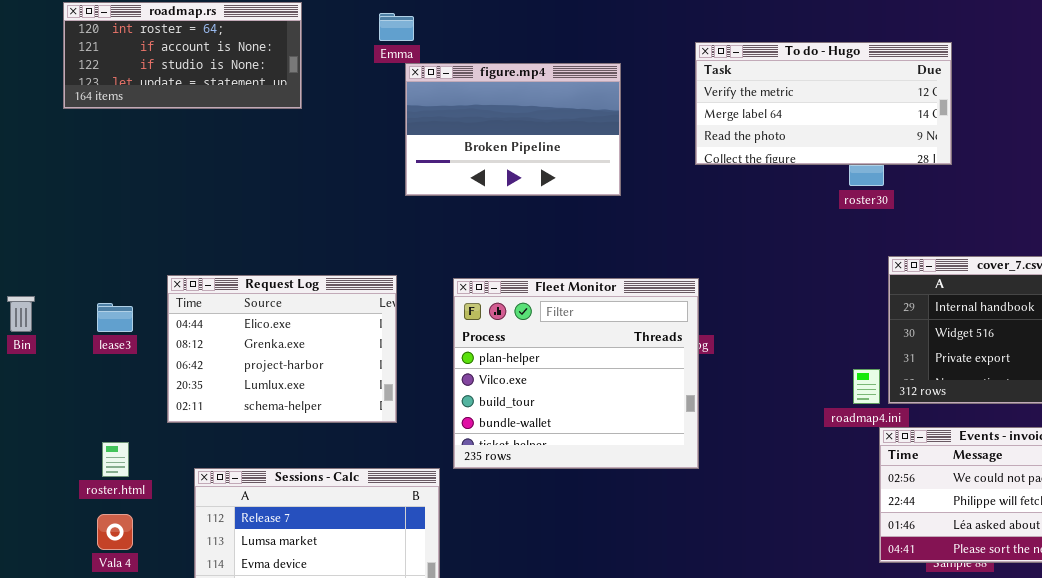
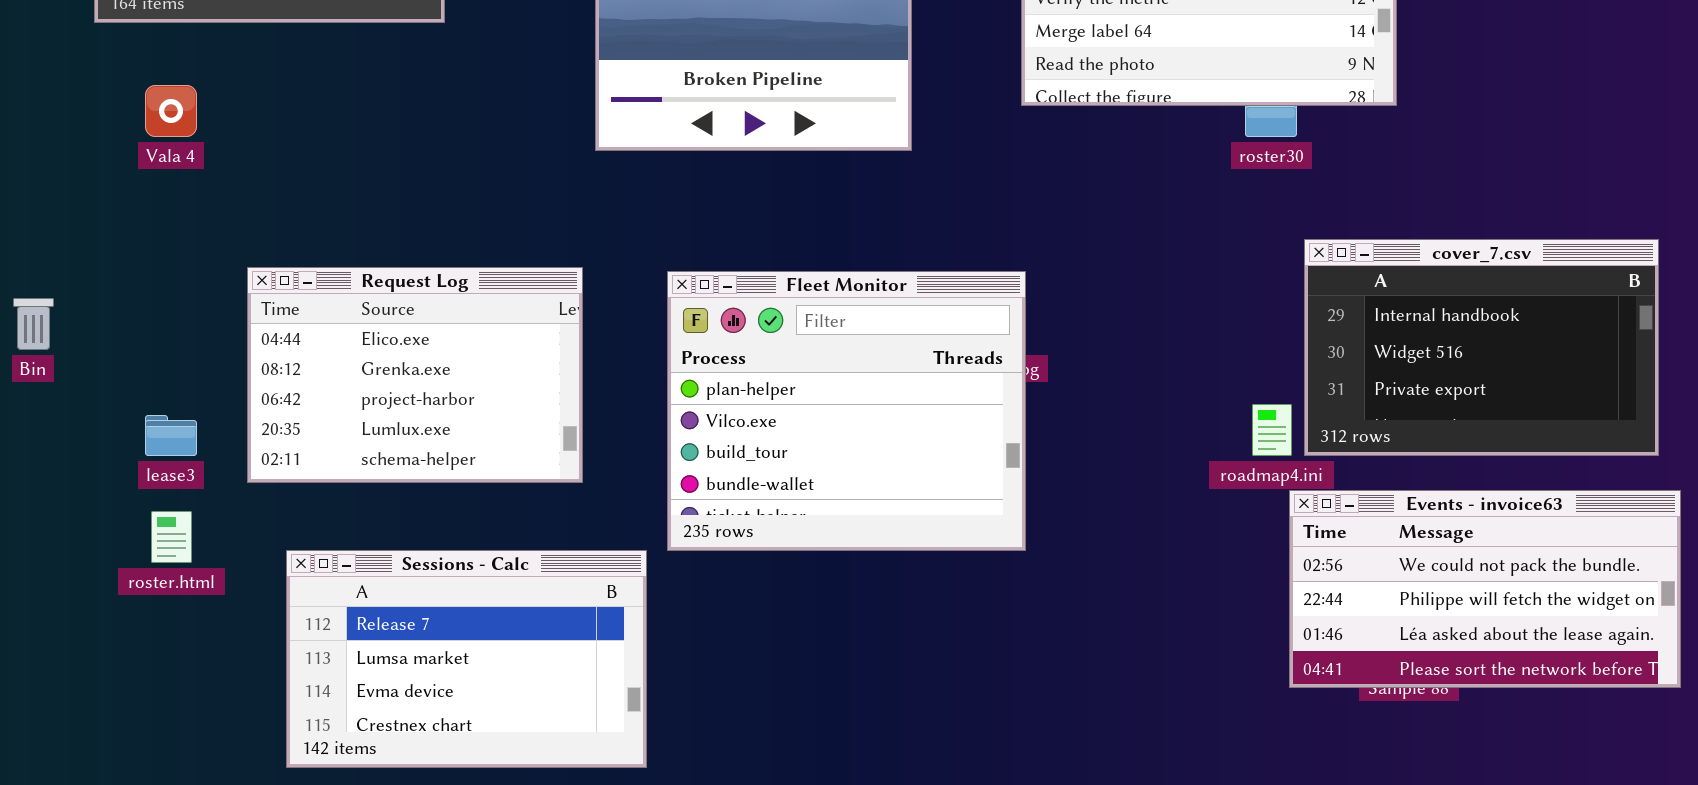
lease3: [97,303,133,332] -> [145,415,197,456], moved
Vala 4: [97,514,133,550] -> [145,85,197,137], moved

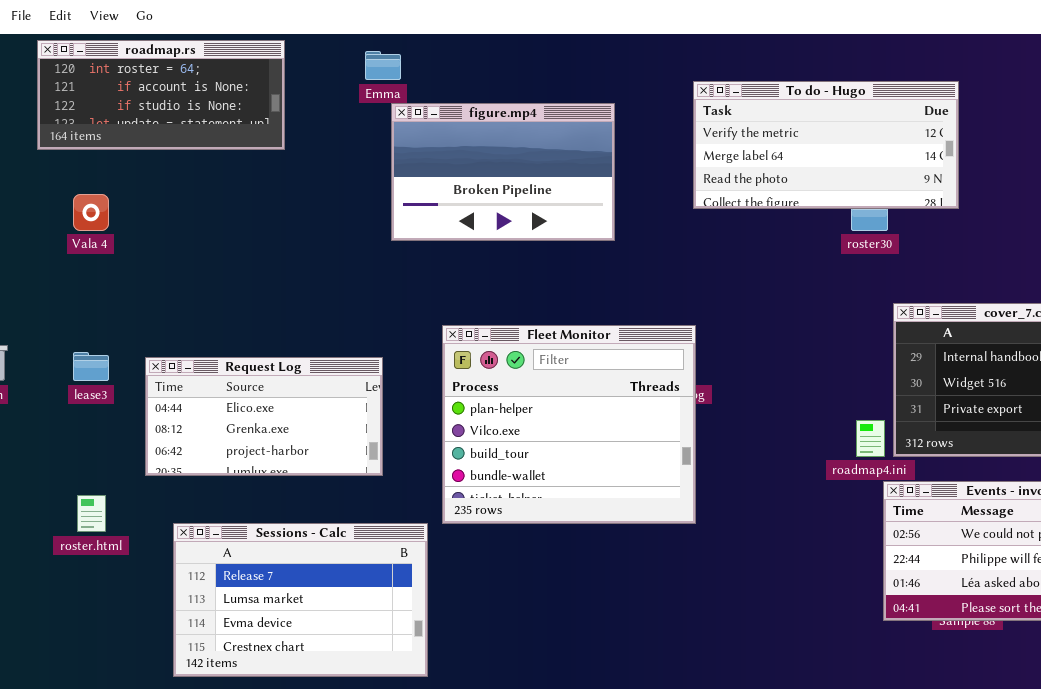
Request Log: [247,267,583,483] -> [145,357,383,476], resized
lease3: [145,415,197,456] -> [73,352,109,381], moved

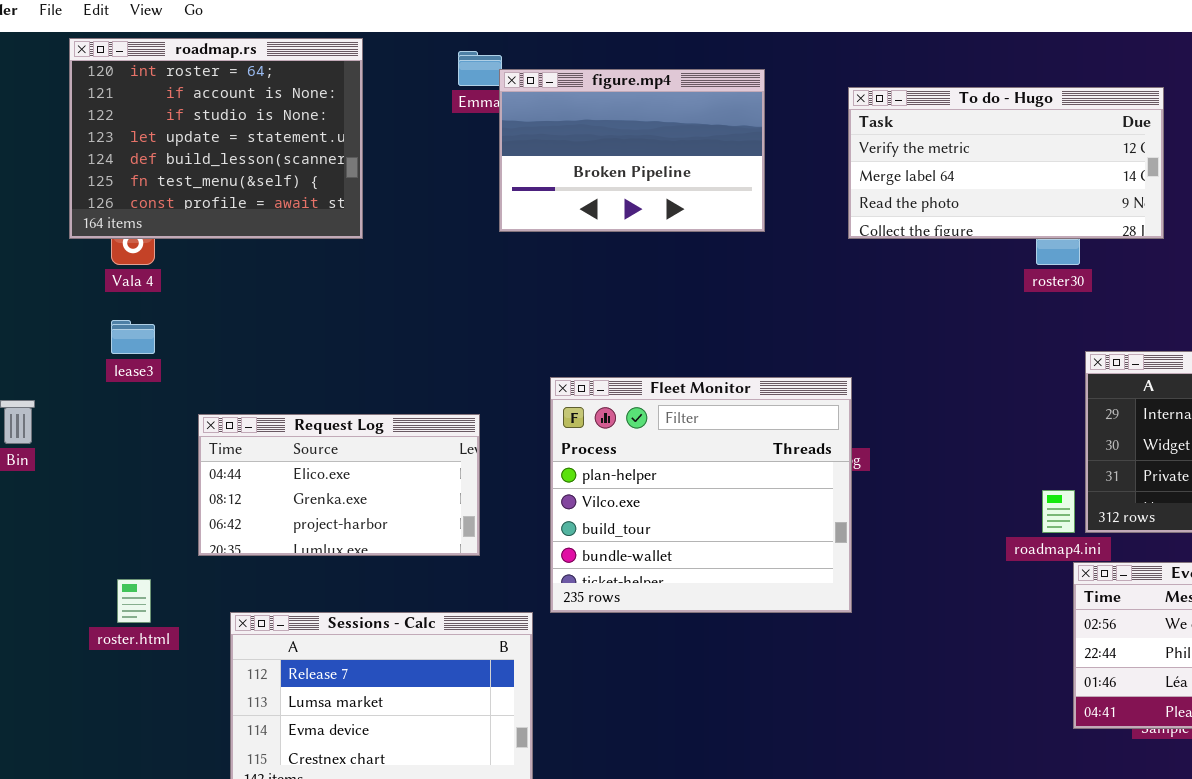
roadmap.rs: [37,40,285,150] -> [69,38,363,239], resized
figure.mp4: [391,103,615,241] -> [499,69,765,232], moved
lease3: [73,352,109,381] -> [111,320,155,354], moved

